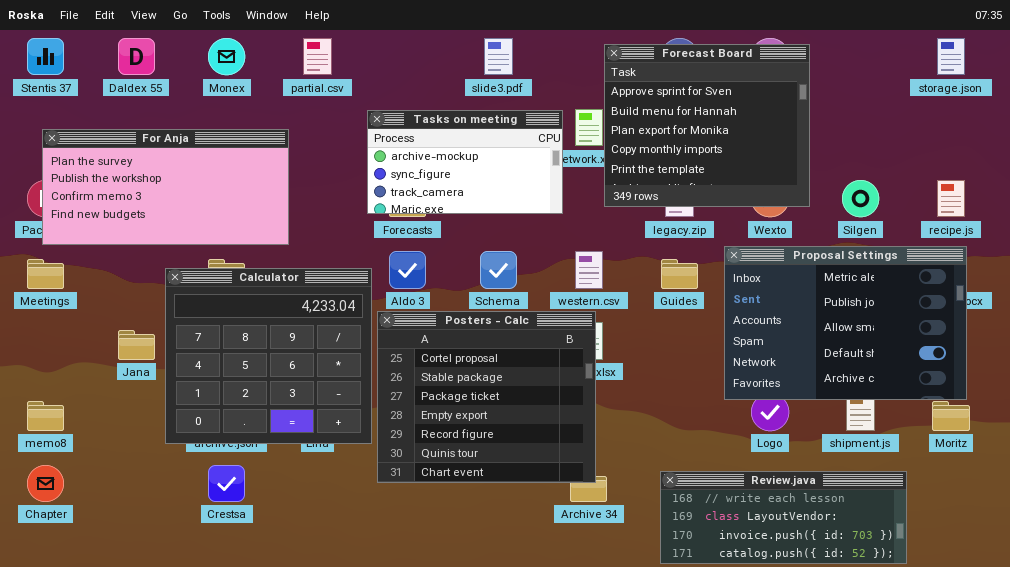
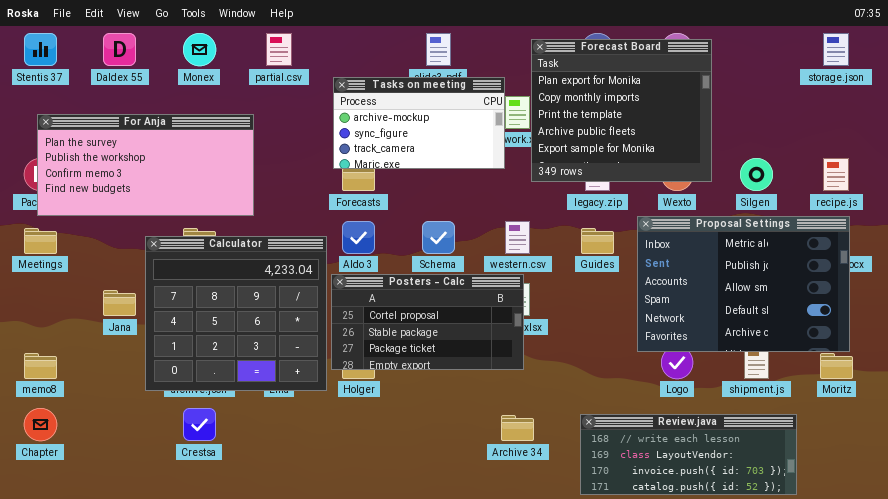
Forecast Board: [604,44,810,207] -> [531,39,712,182], scrolled down 2 rows
Tasks on meeting: [367,110,563,214] -> [333,77,505,169], moved
Posters - Calc: [377,311,596,483] -> [331,274,524,370], resized

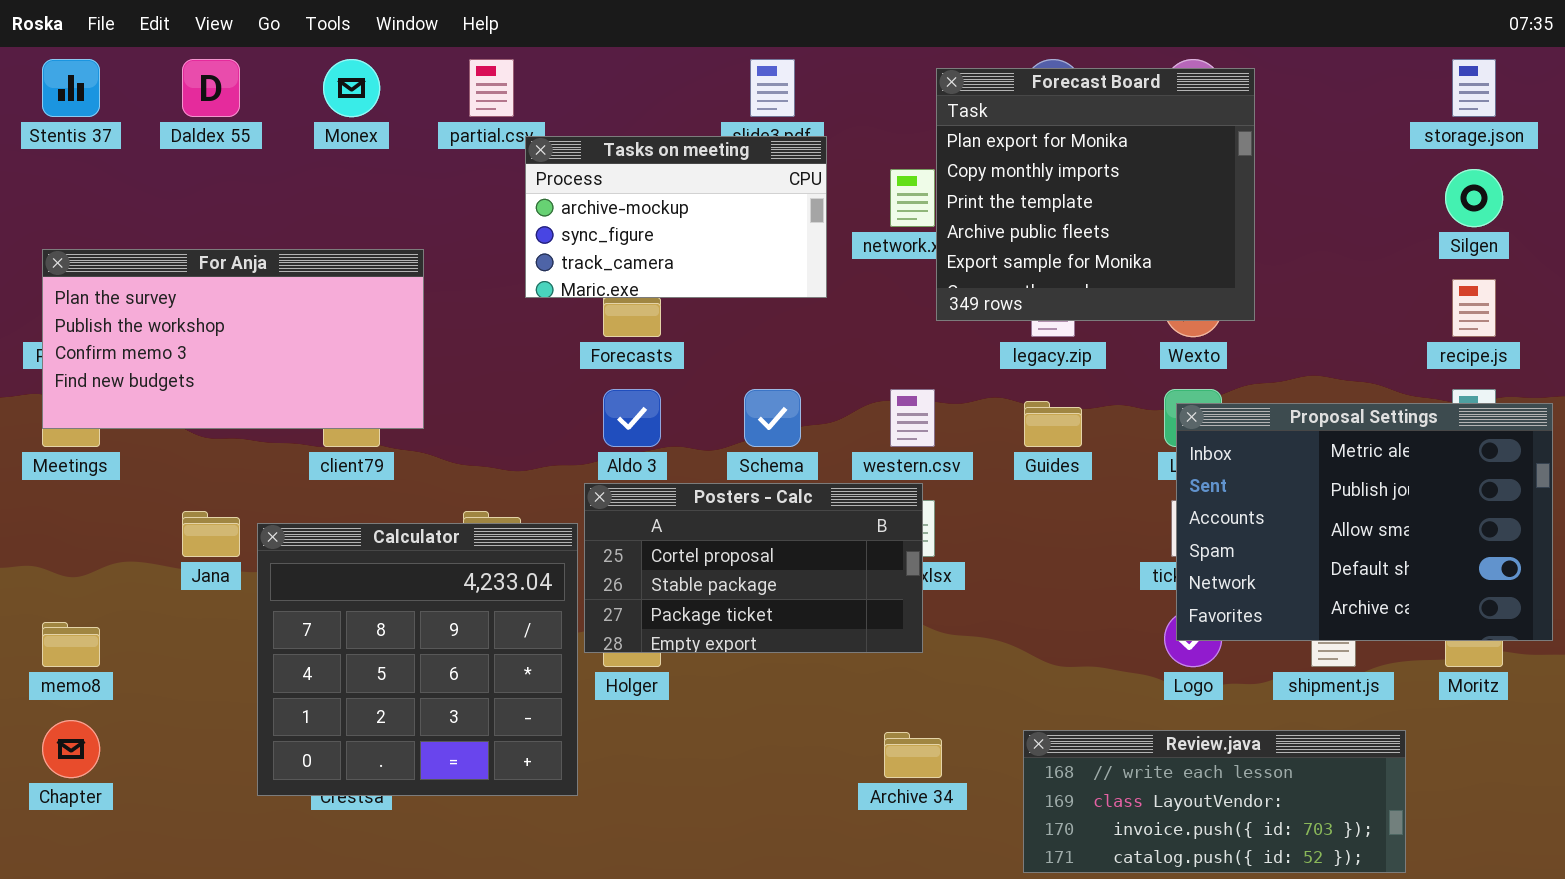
Tasks on meeting: [333,77,505,169] -> [525,136,827,298], moved
For Anja: [37,114,254,216] -> [42,249,424,429], moved
Silgen: [740,158,773,191] -> [1445,169,1503,227], moved
Proposal Settings: [637,216,850,352] -> [1176,403,1553,641], moved
Calculator: [145,236,327,391] -> [257,523,578,796], moved

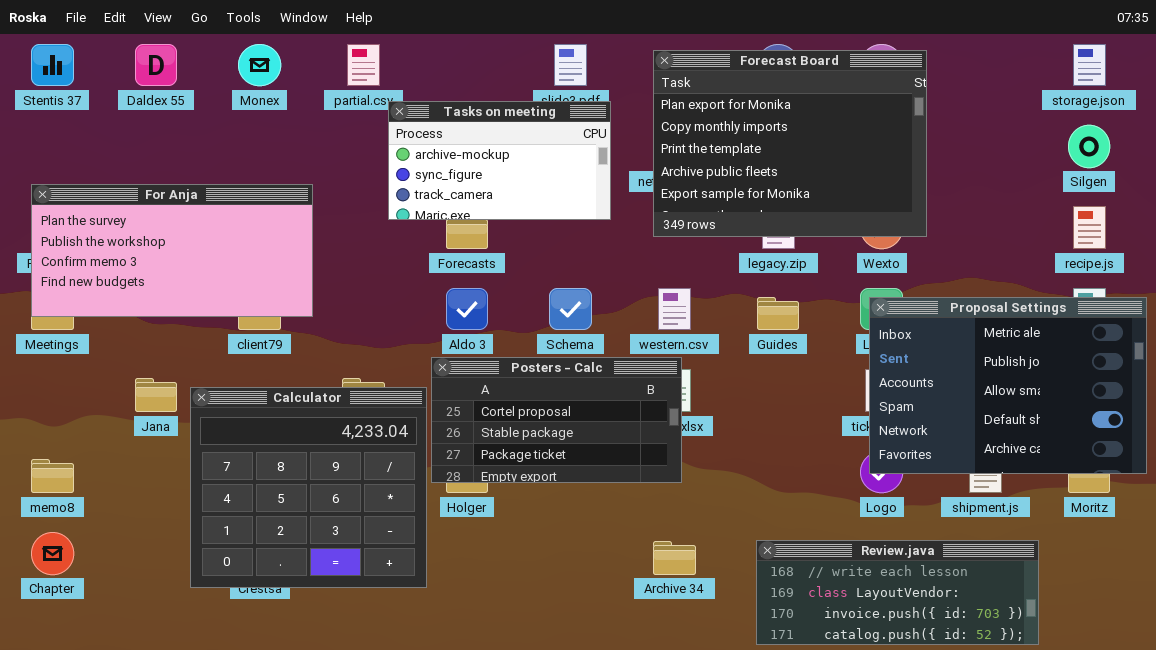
Forecast Board: [936,68,1255,321] -> [653,50,927,237], resized

